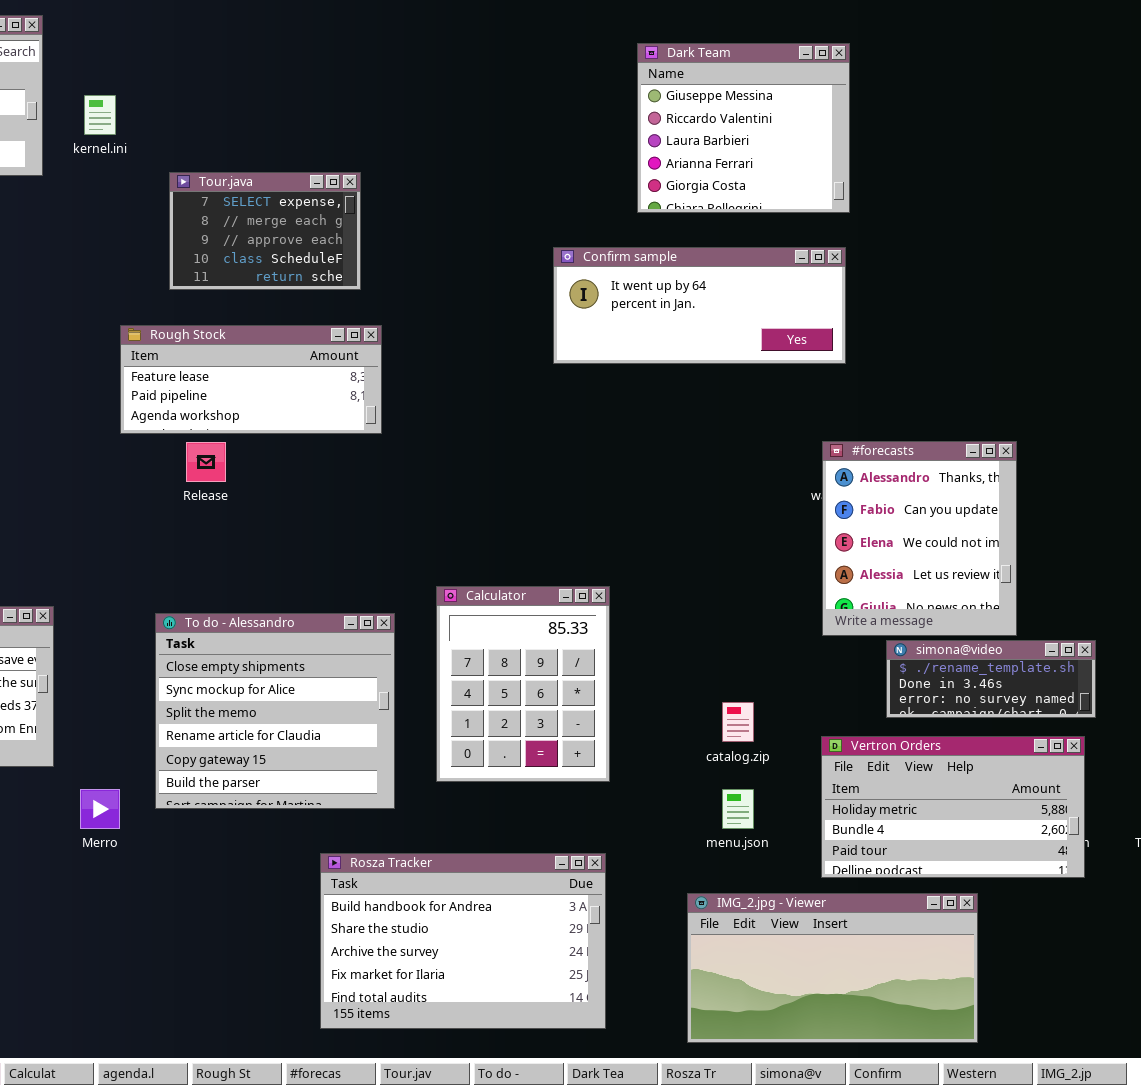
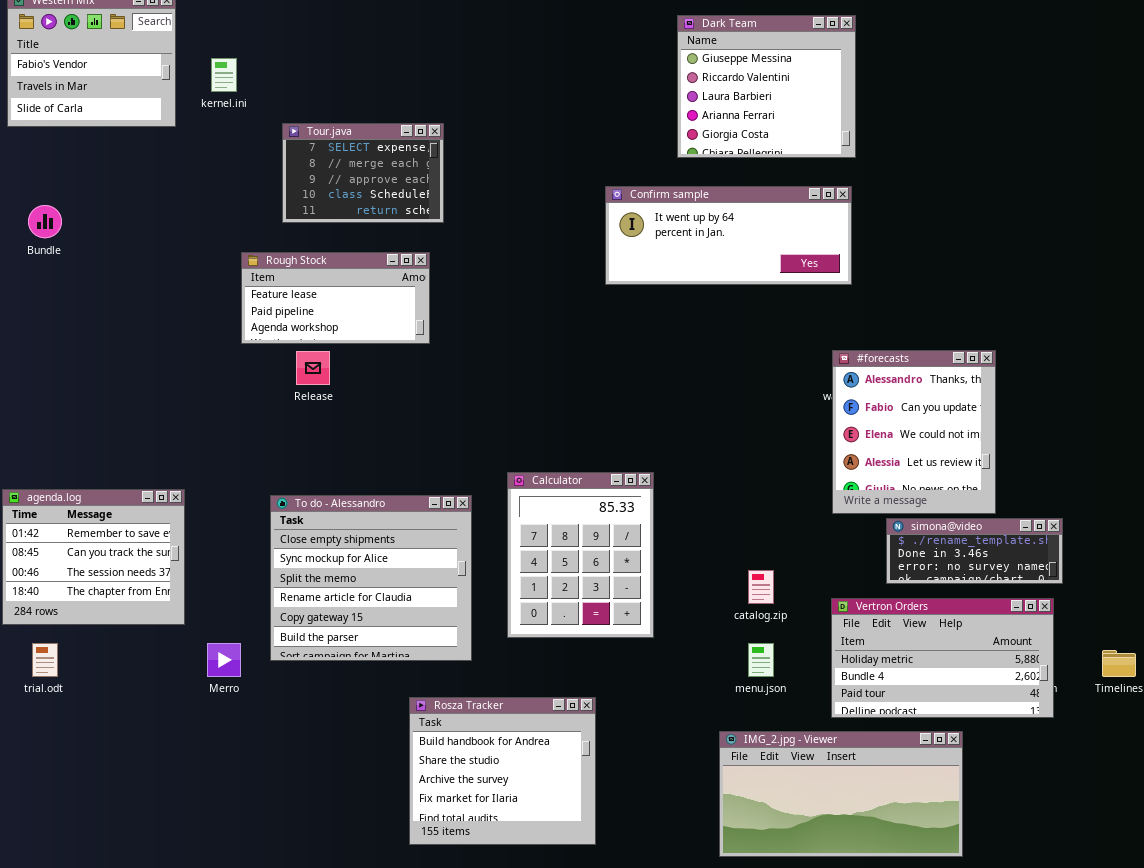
Rough Stock: [120,325,382,434] -> [241,252,430,344], resized
Rosza Tracker: [320,853,606,1029] -> [409,697,596,845], resized

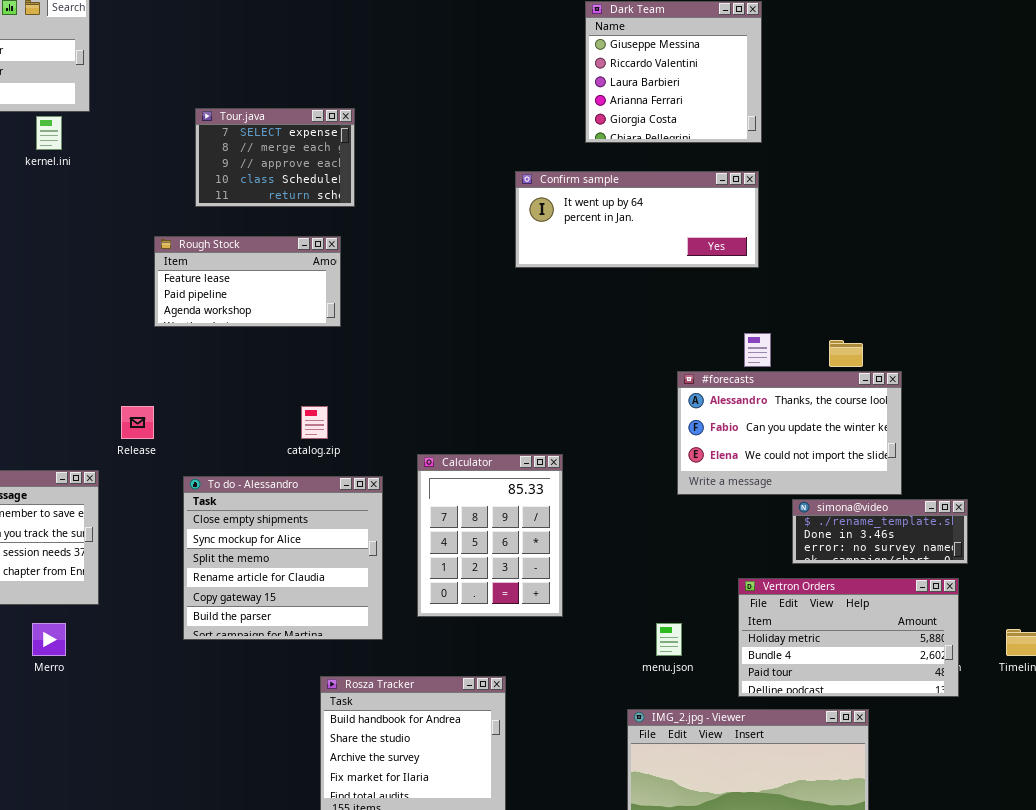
kernel.ini: [211,58,237,92] -> [36,116,62,150], moved
#forecasts: [832,350,996,514] -> [677,371,902,495], resized
Release: [296,351,330,385] -> [121,406,154,439], moved
catalog.zip: [748,570,774,604] -> [301,406,328,439], moved
Merro: [207,643,241,677] -> [32,623,66,656], moved

